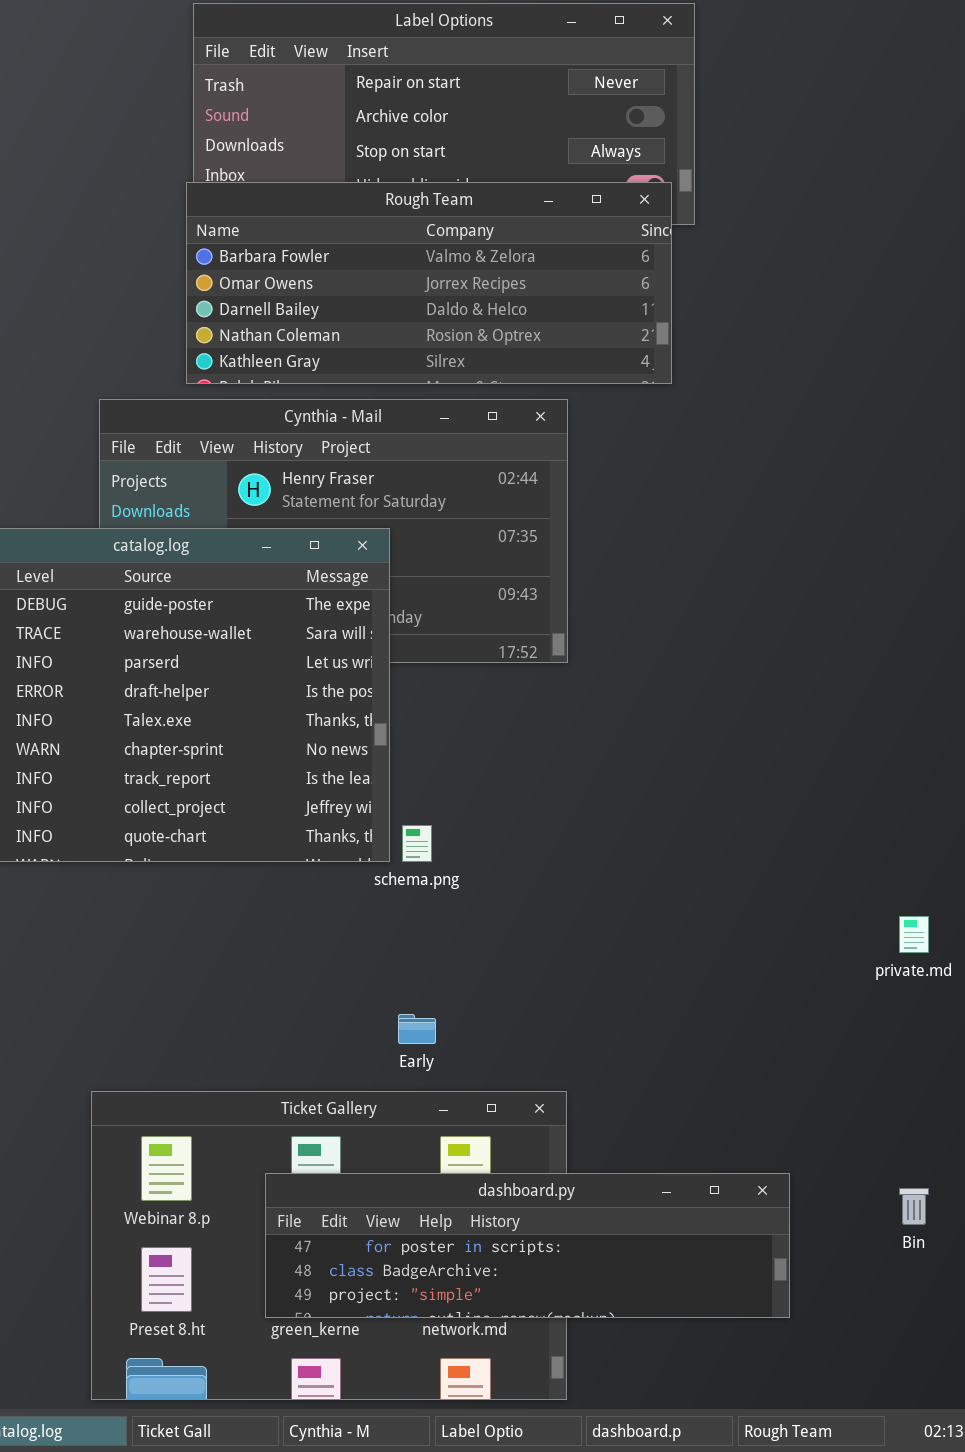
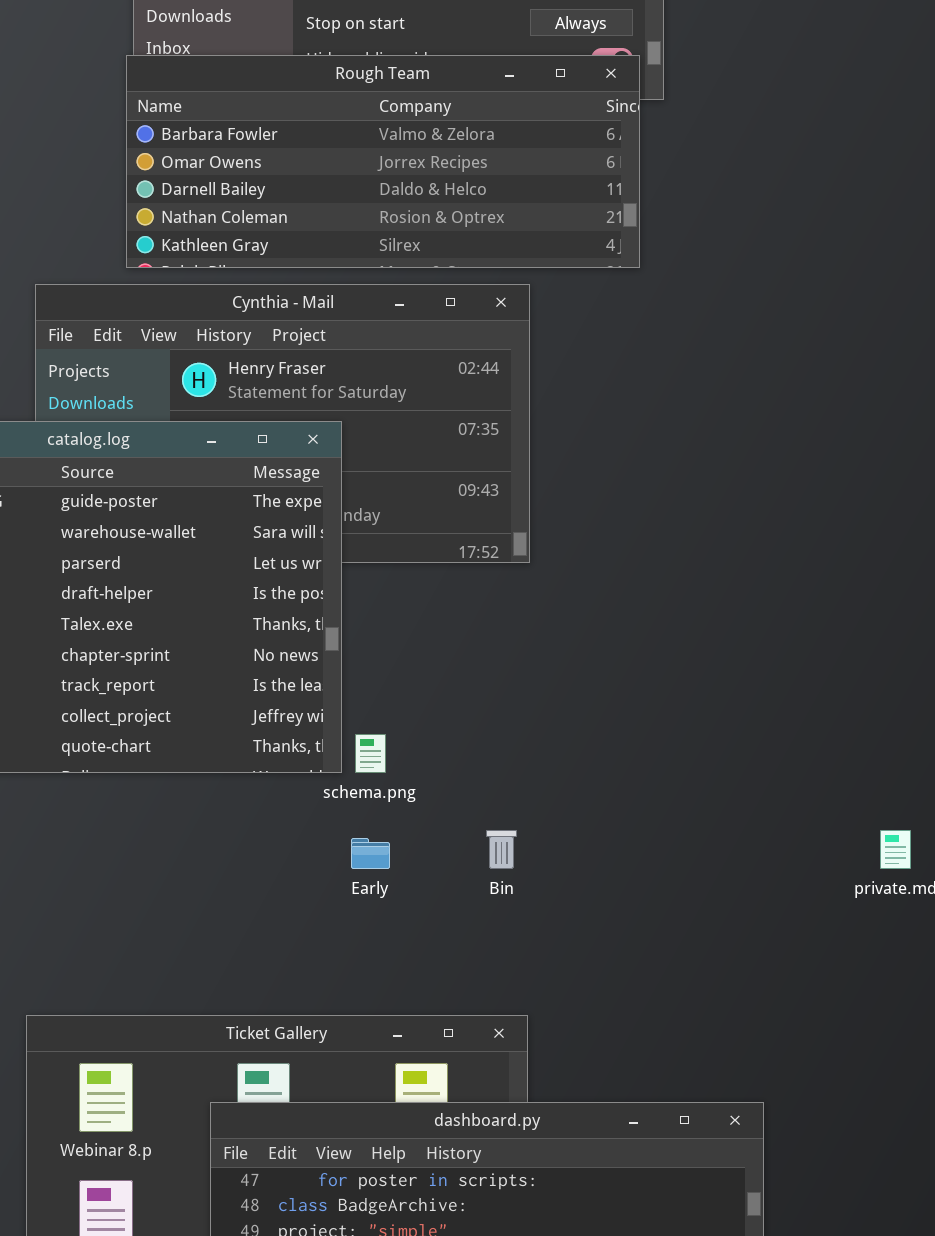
Early: [398,1014,436,1044] -> [351,838,390,869], moved
Bin: [899,1188,929,1225] -> [486,830,517,869], moved

